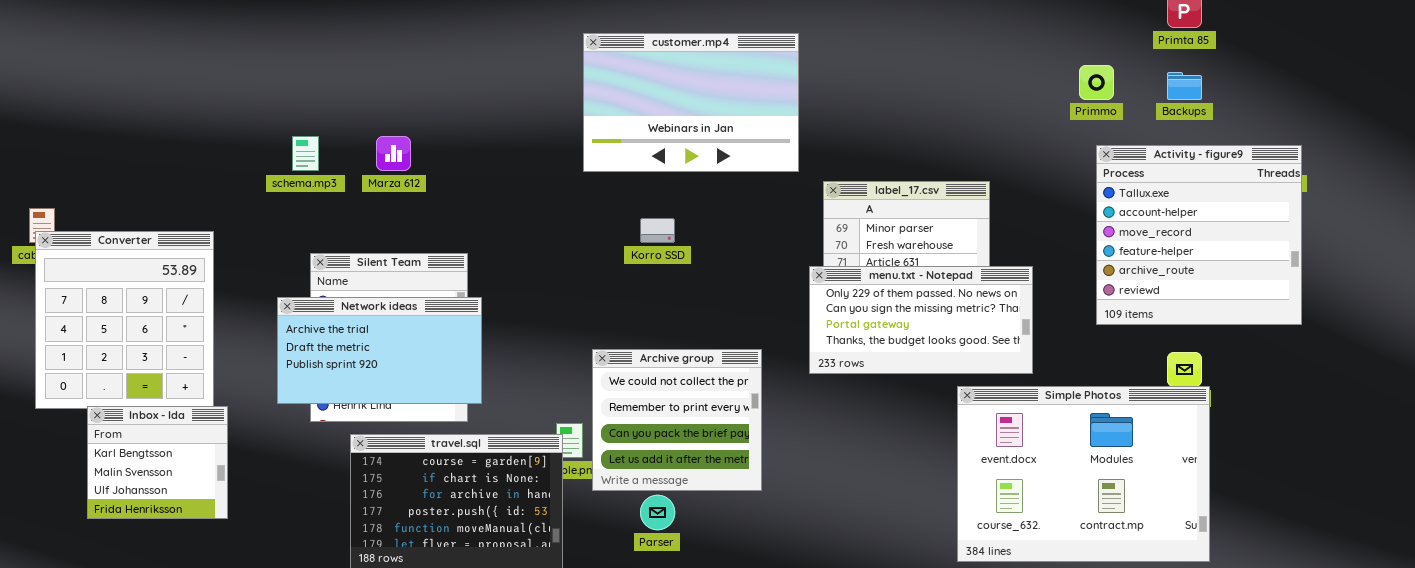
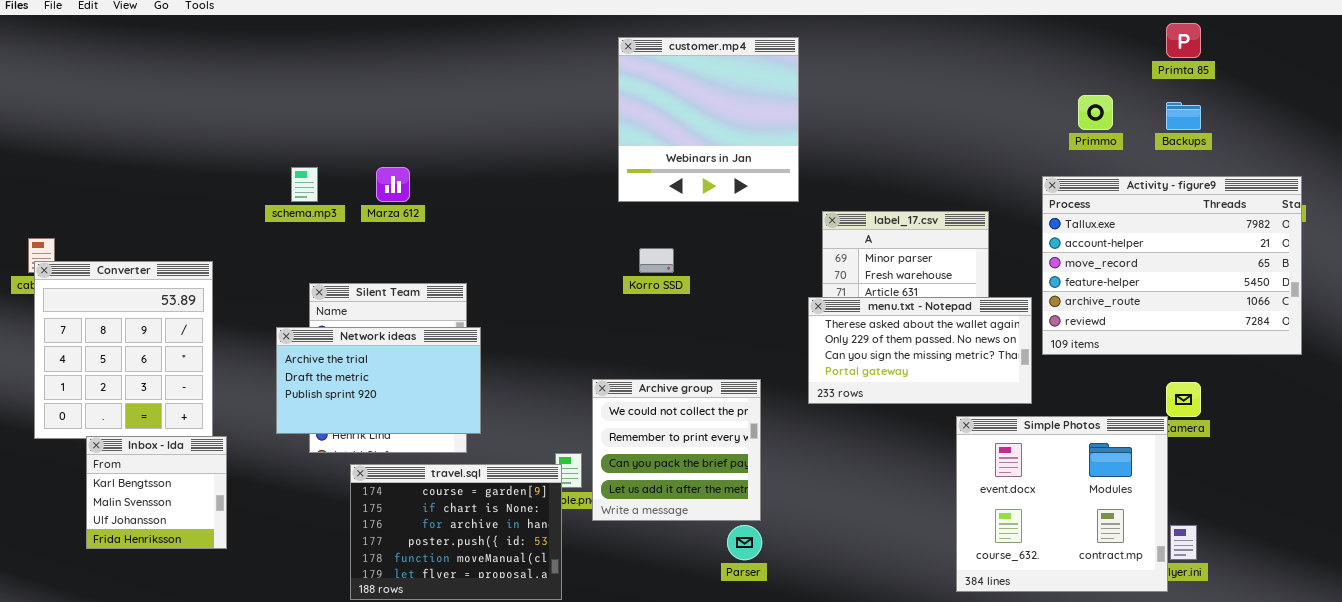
customer.mp4: [583,33,799,172] -> [618,37,799,202], resized
Activity - figure9: [1096,145,1302,325] -> [1042,176,1302,355], resized
menu.txt - Notepad: [809,266,1033,374] -> [808,297,1032,404], scrolled up 1 row
Simple Photos: [957,386,1210,562] -> [956,416,1168,592], resized
Parser: [640,495,675,530] -> [727,525,762,560], moved

